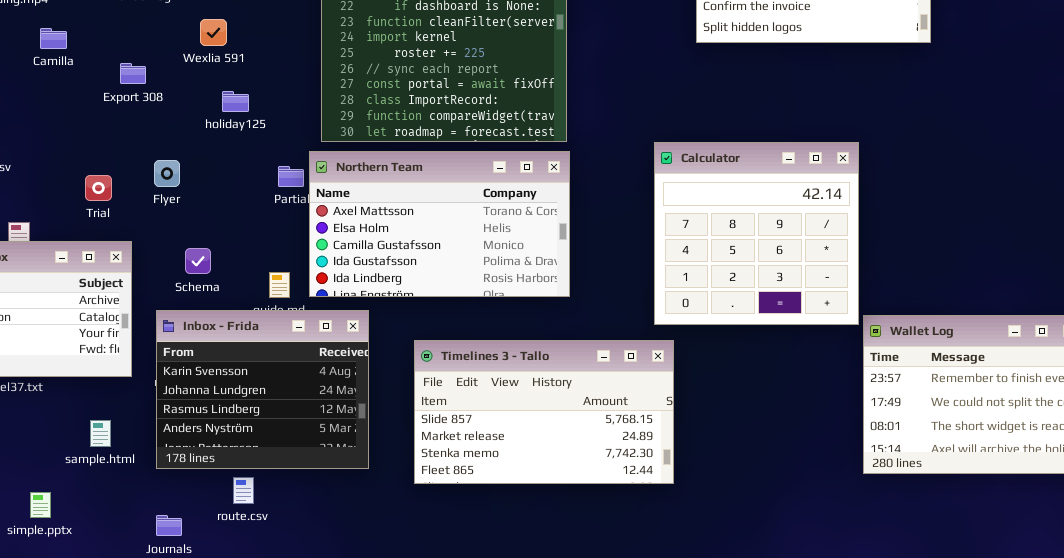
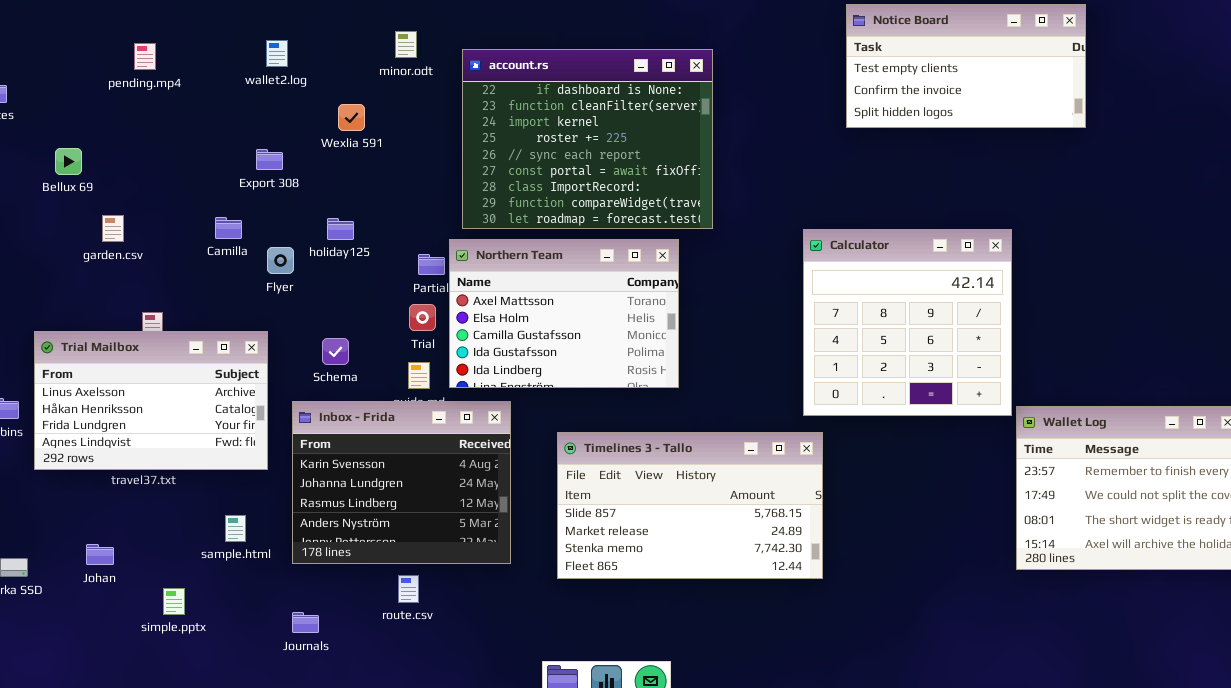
Camilla: [40,28,67,49] -> [215,217,242,239], moved
holiday125: [222,91,249,112] -> [327,218,354,240], moved
Northern Team: [309,151,570,297] -> [449,239,679,388], resized
Flyer: [154,160,180,187] -> [267,247,294,274], moved
Trial: [85,175,112,201] -> [409,304,436,331], moved
route.csv: [233,477,254,504] -> [398,575,419,603], moved

